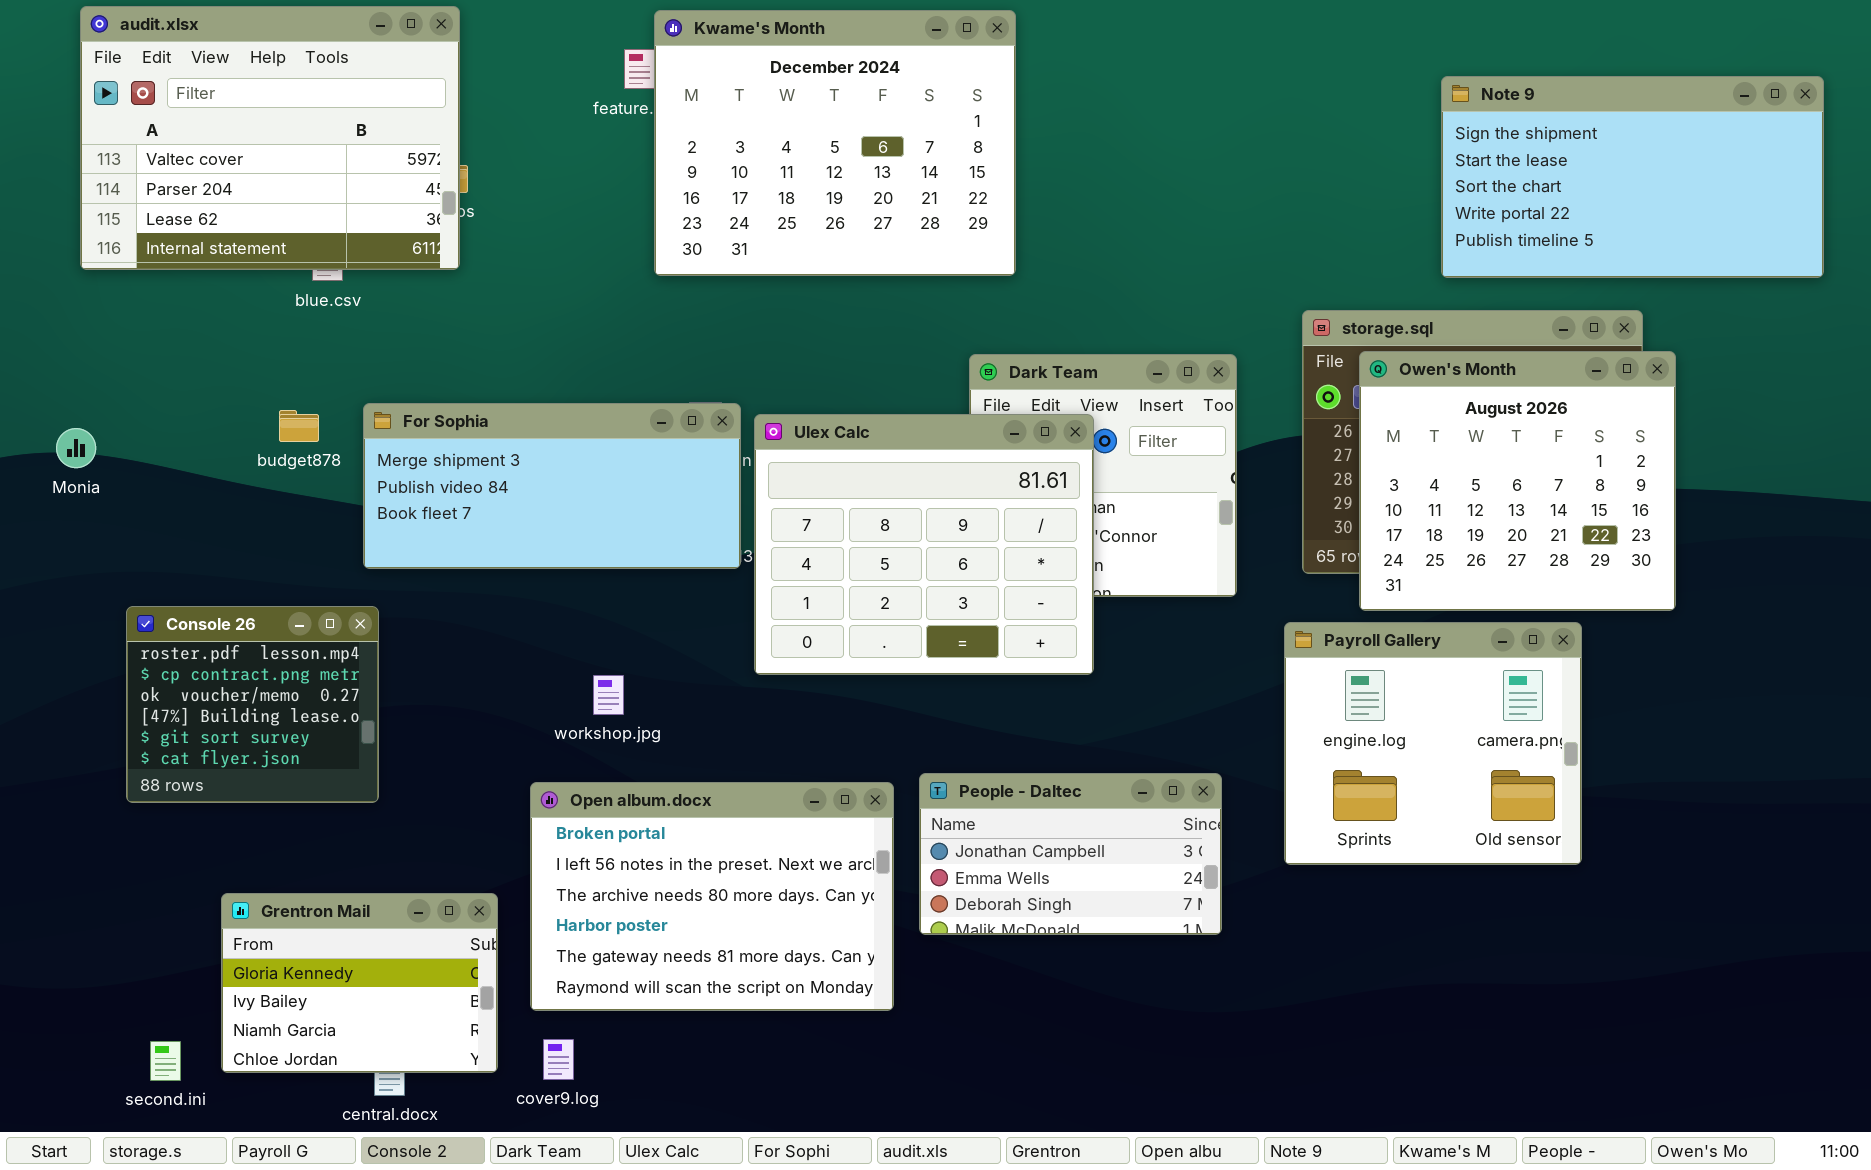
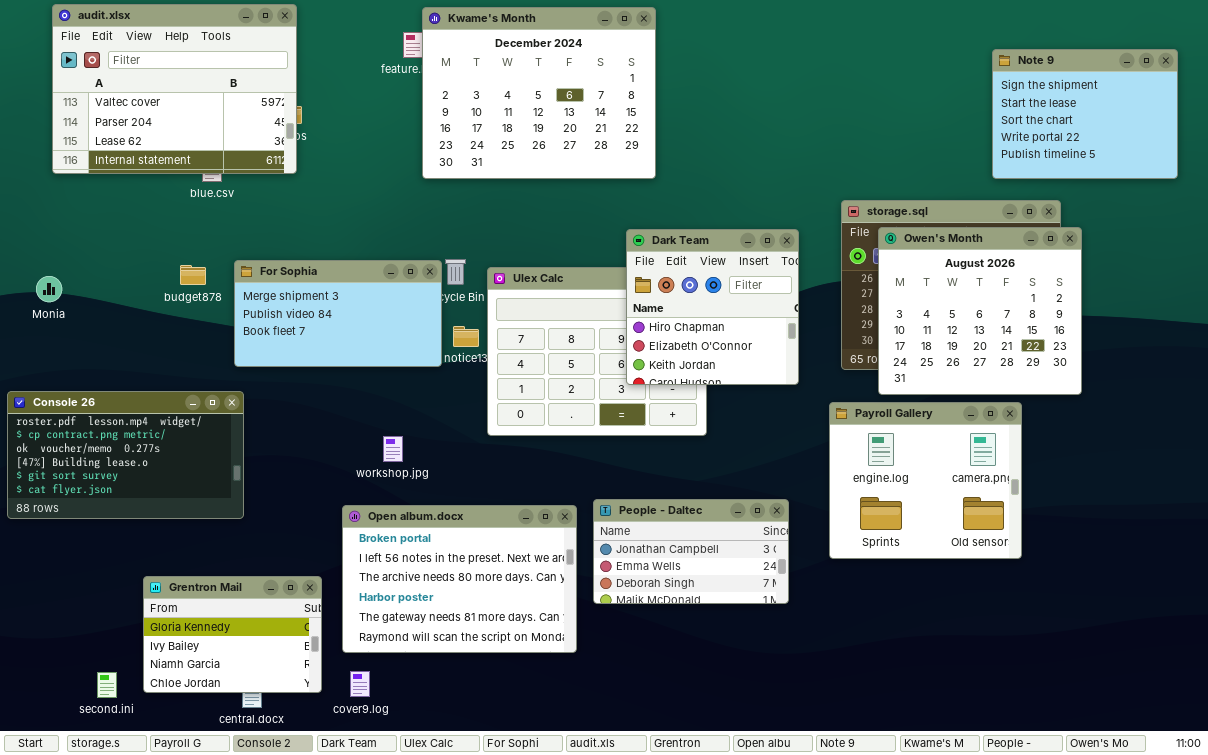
Note 9: [1441,76,1824,278] -> [992,49,1178,179], resized
Dark Team: [969,354,1237,597] -> [626,229,799,385], raised
For Sophia: [363,403,741,569] -> [234,260,442,367], resized
Console 26: [126,606,379,803] -> [7,391,244,519], resized

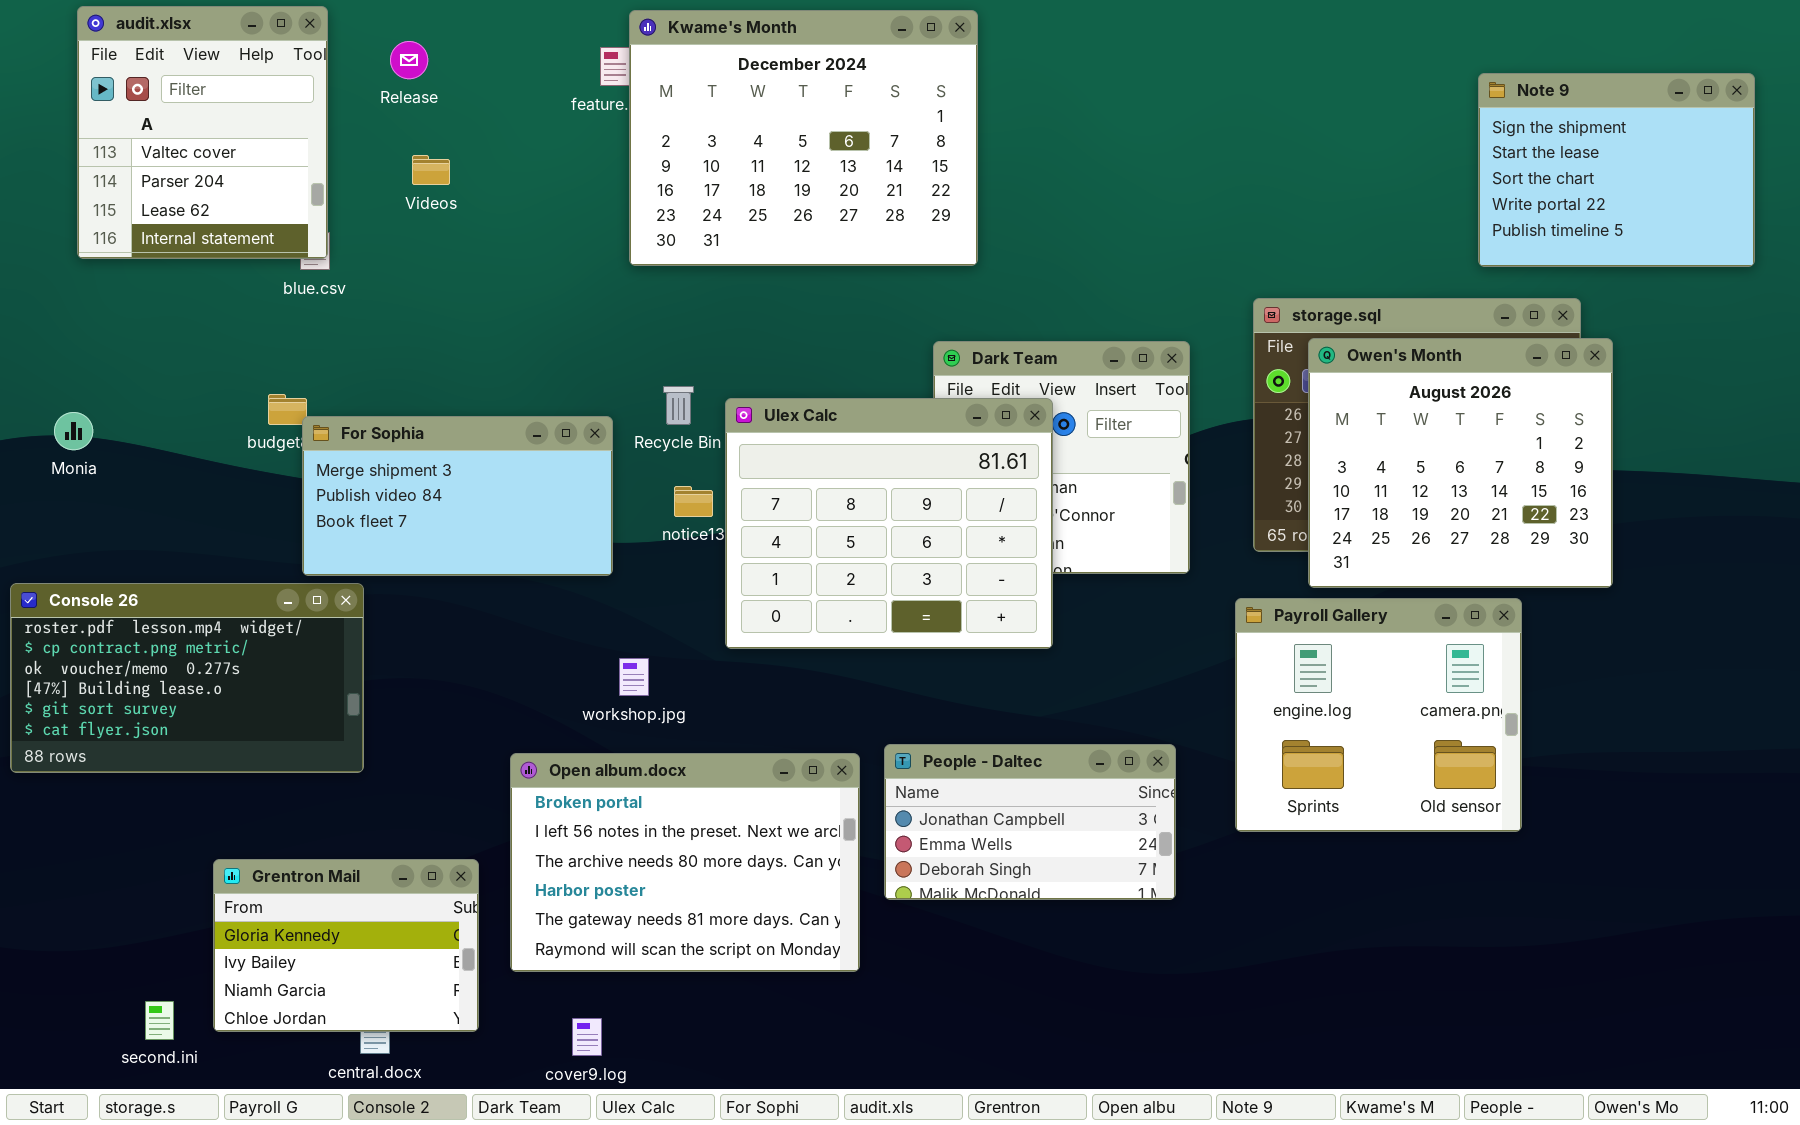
audit.xlsx: [52,4,297,174] -> [77,6,328,259], resized
For Sophia: [234,260,442,367] -> [302,416,613,576], moved
Ulex Calc: [487,267,707,436] -> [725,398,1053,649], raised
workshop.jpg: [383,436,403,462] -> [619,658,649,696], moved
cover9.log: [350,671,370,697] -> [572,1018,602,1056], moved

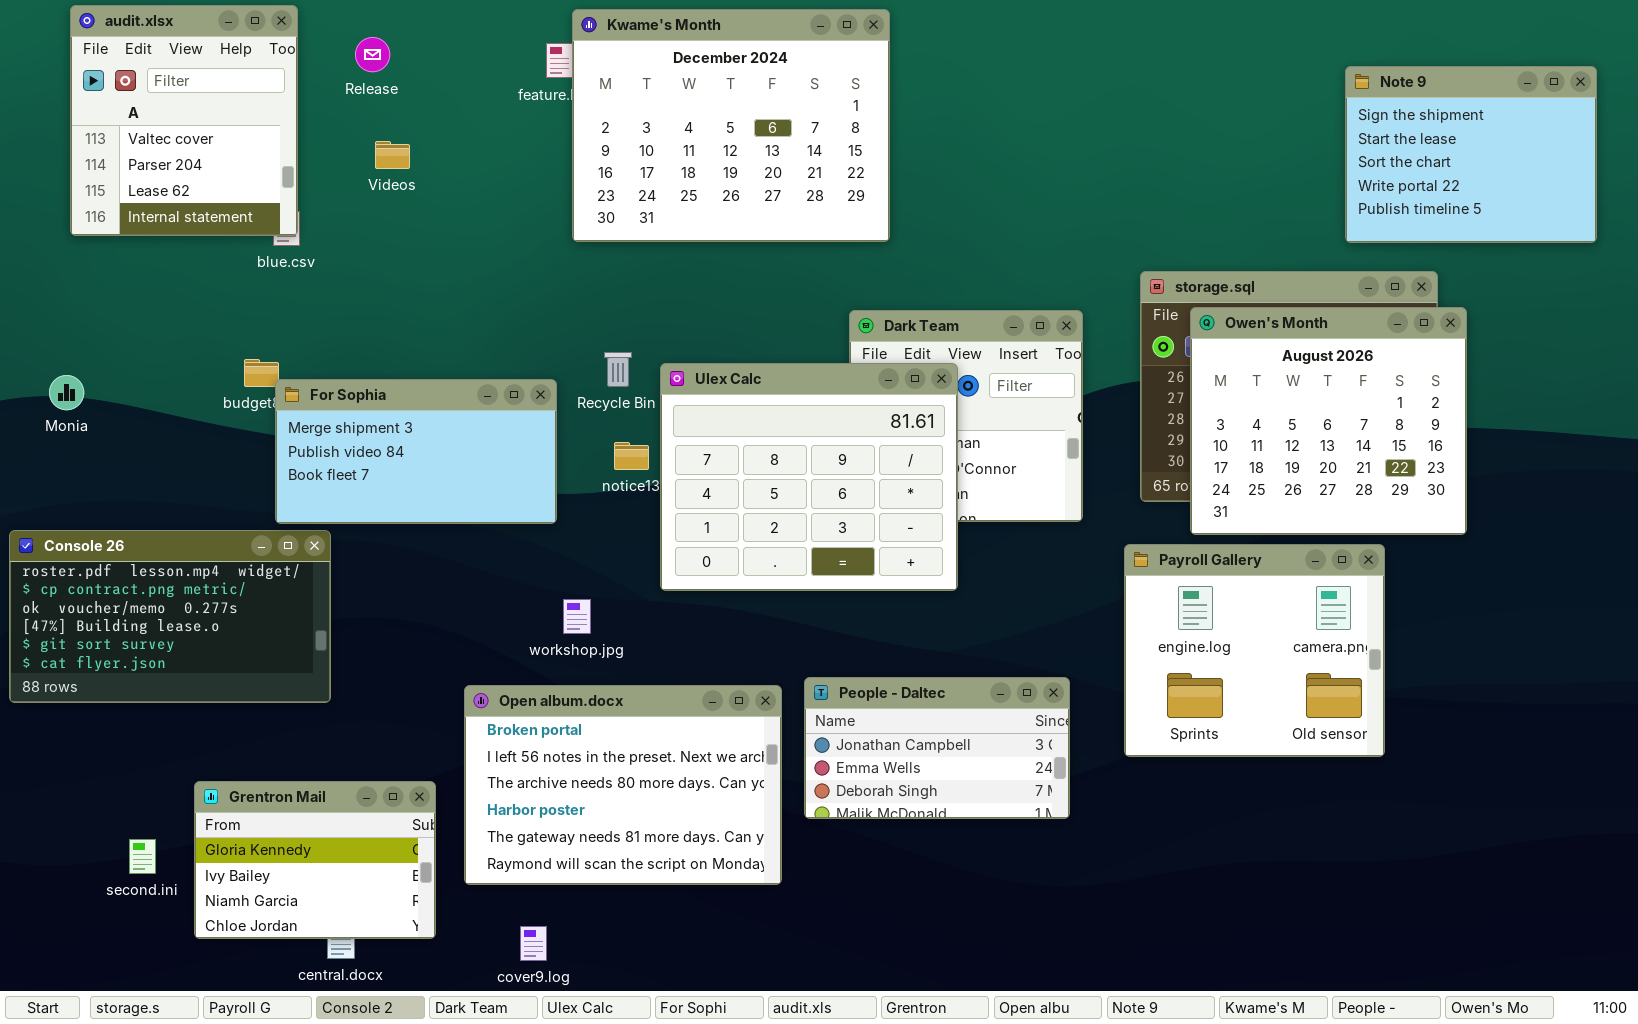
second.ini: [145,1001,174,1040] -> [129,839,156,874], moved

